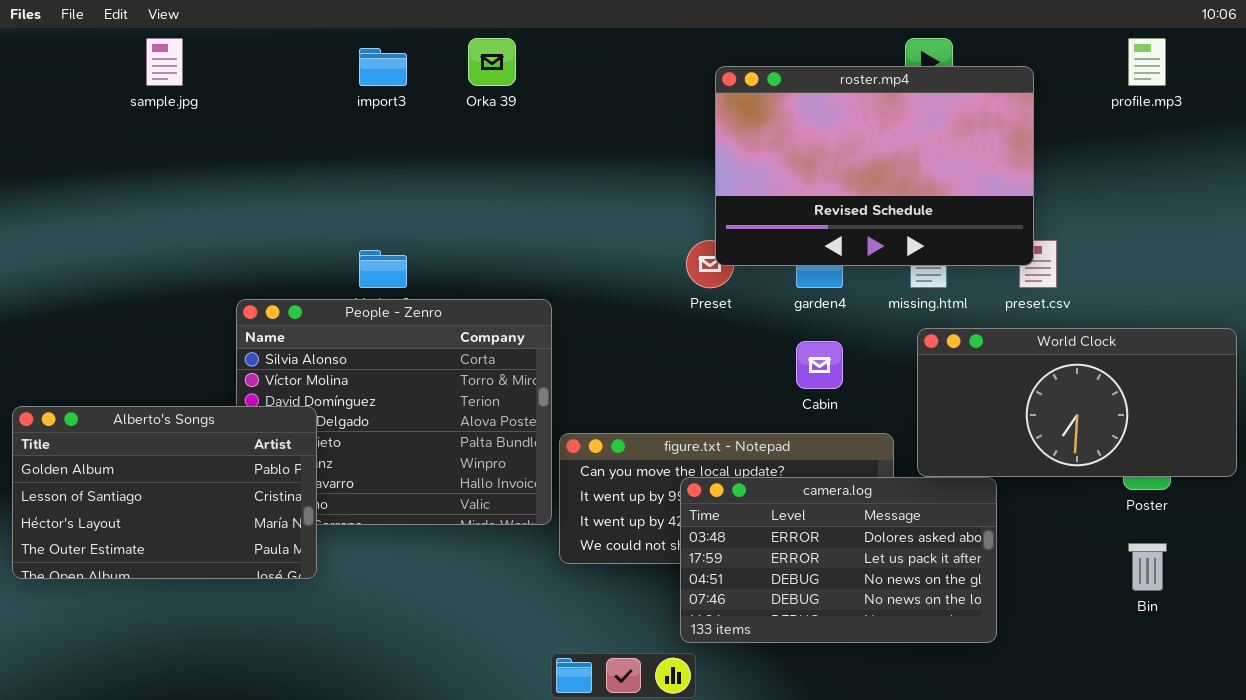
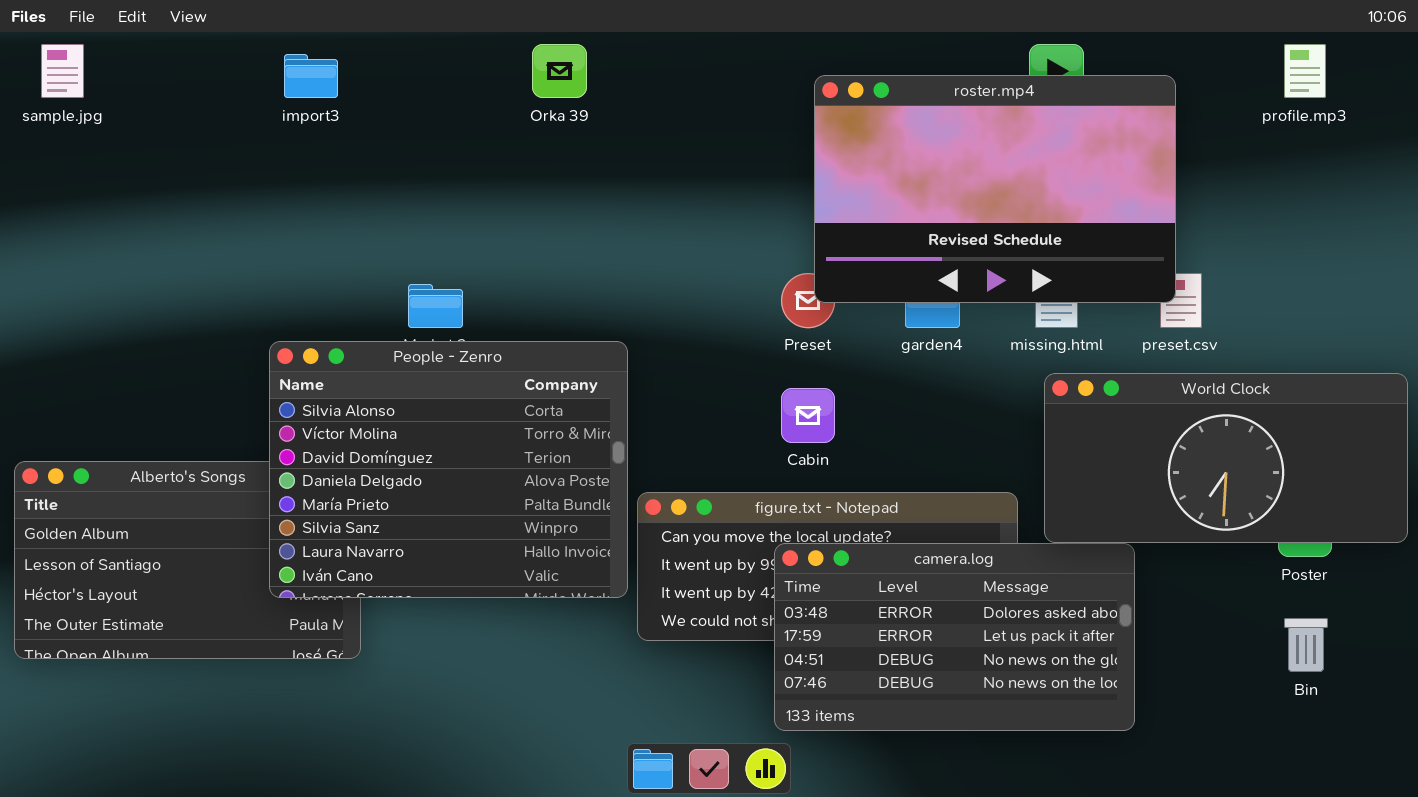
sample.jpg: [146,38,183,86] -> [41,44,84,98], moved
import3: [359,48,407,86] -> [284,54,338,98], moved
People - Zenro: [236,299,552,525] -> [269,341,628,598], raised
Cabin: [796,341,843,389] -> [781,388,835,443], moved

